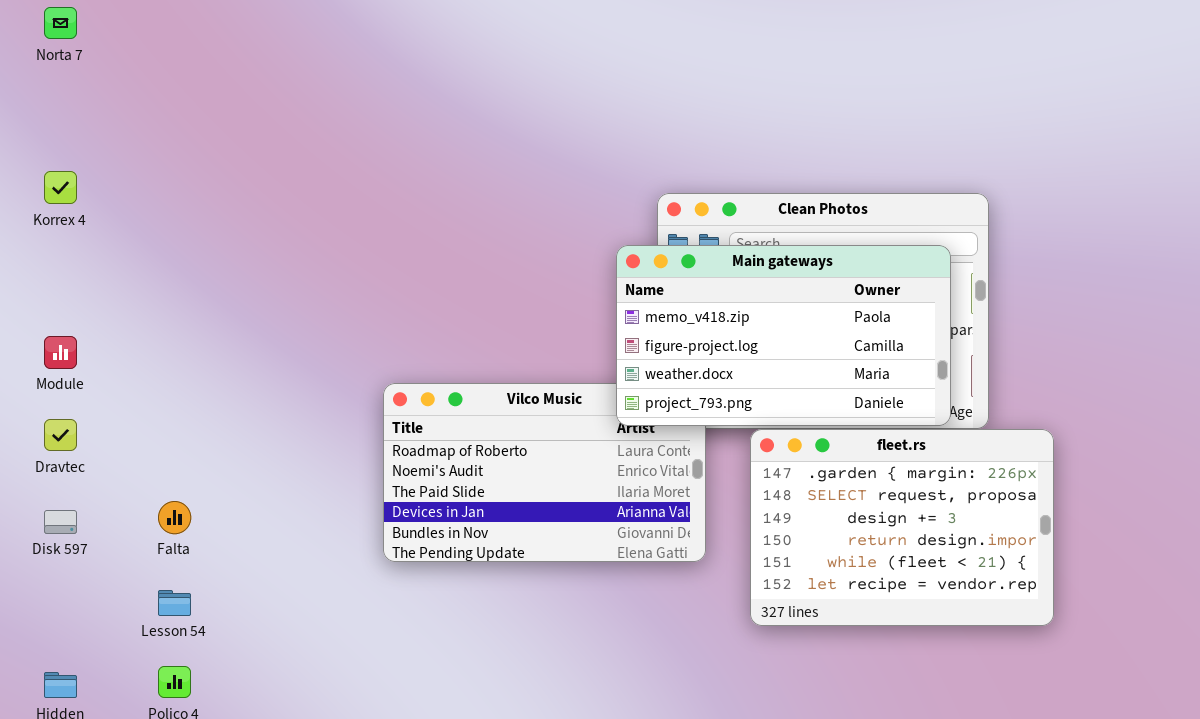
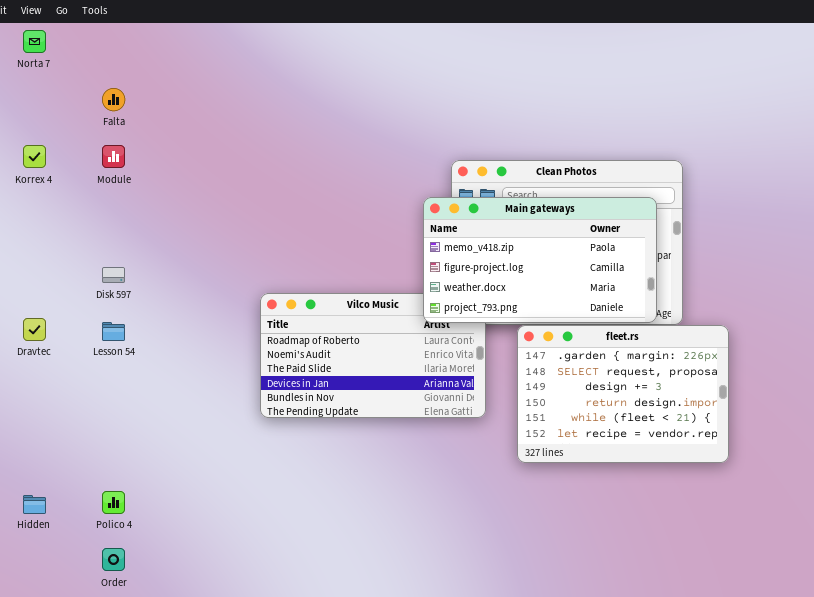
Module: [44,336,77,369] -> [102,145,125,168], moved
Falta: [158,501,191,534] -> [102,88,125,111], moved
Disk 597: [44,510,77,534] -> [102,267,125,283], moved
Lesson 54: [158,590,191,616] -> [102,322,125,341], moved

